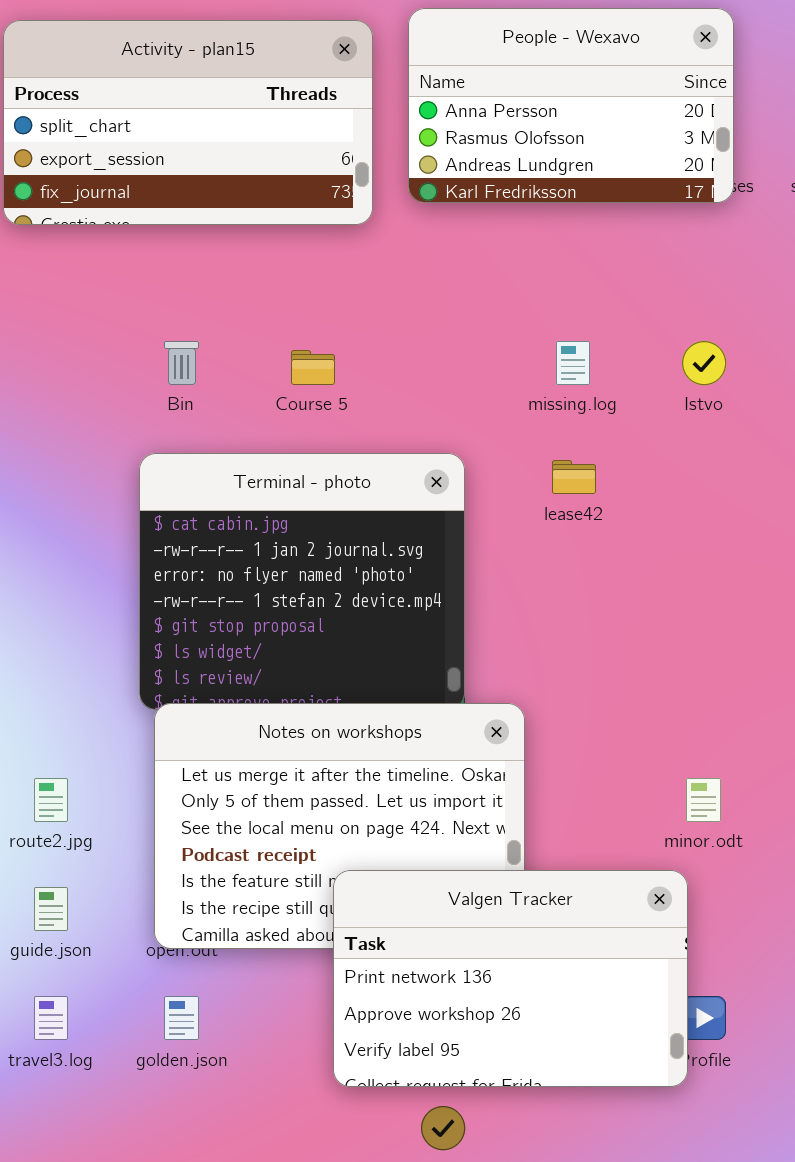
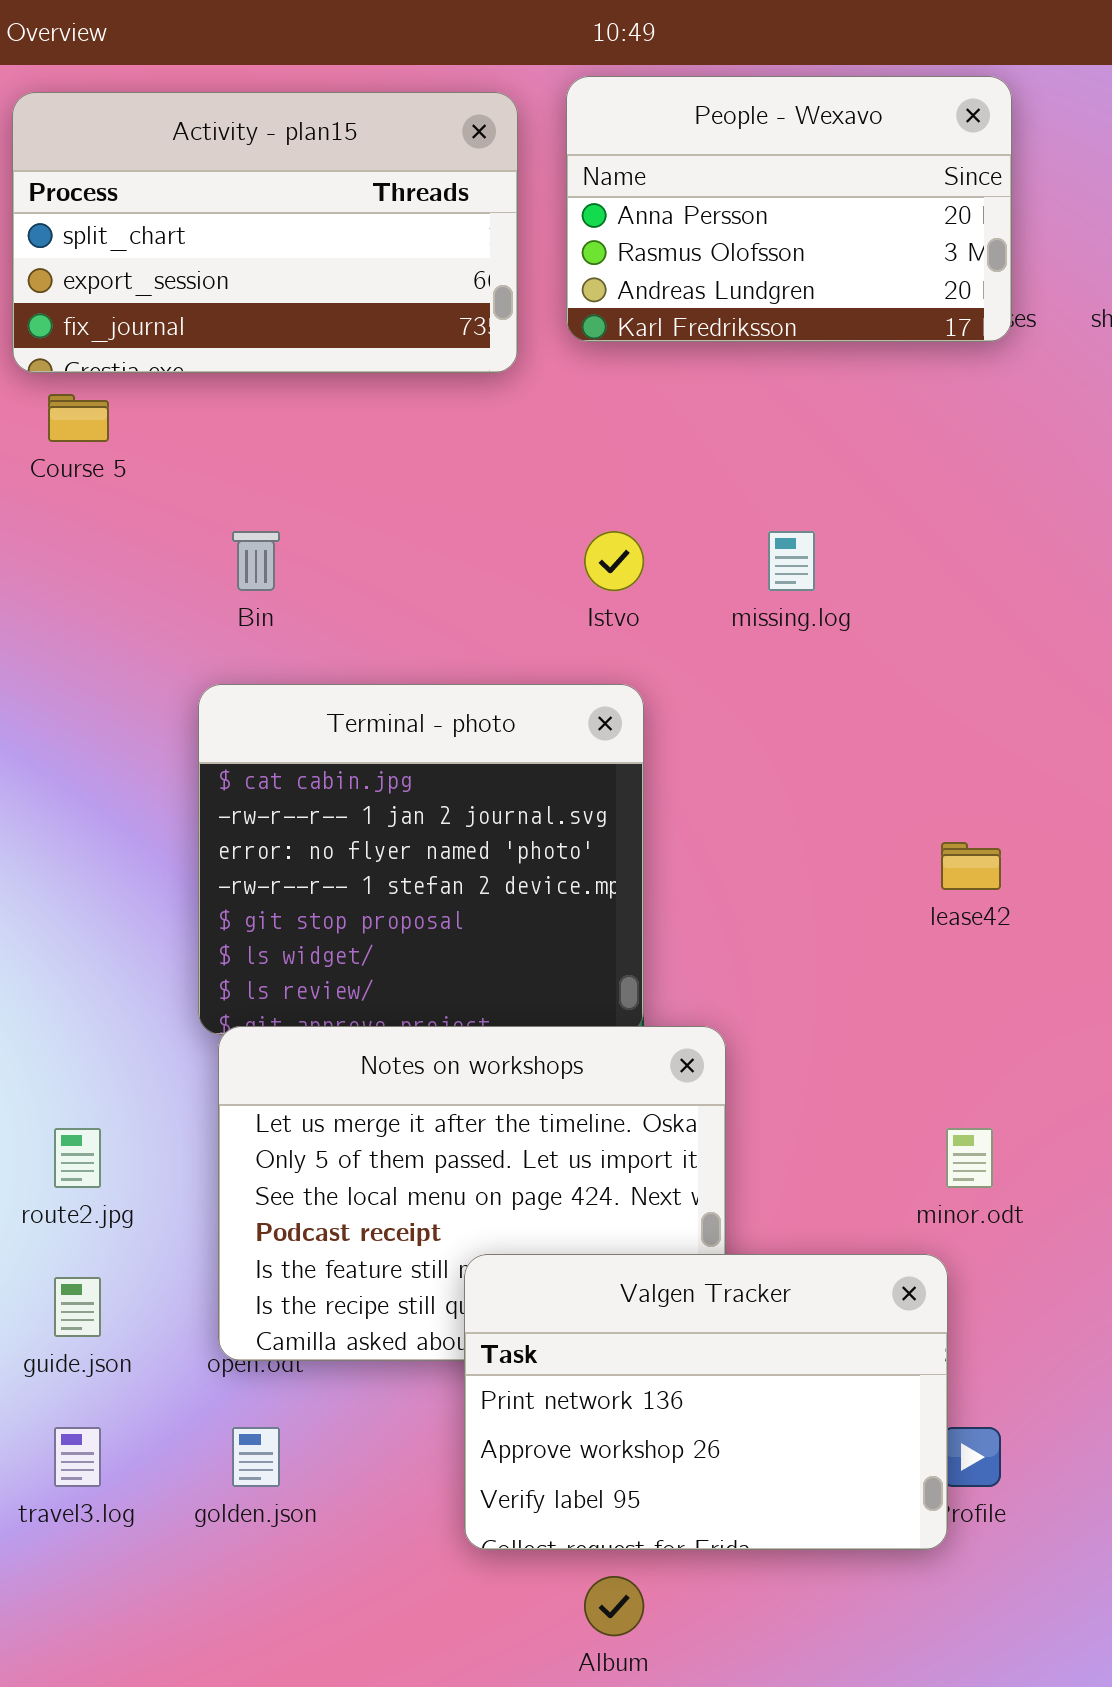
Istvo: [682,341,726,385] -> [584,531,644,591], moved
Course 5: [291,350,335,385] -> [48,394,109,442], moved
lease42: [552,460,596,494] -> [941,842,1001,890], moved

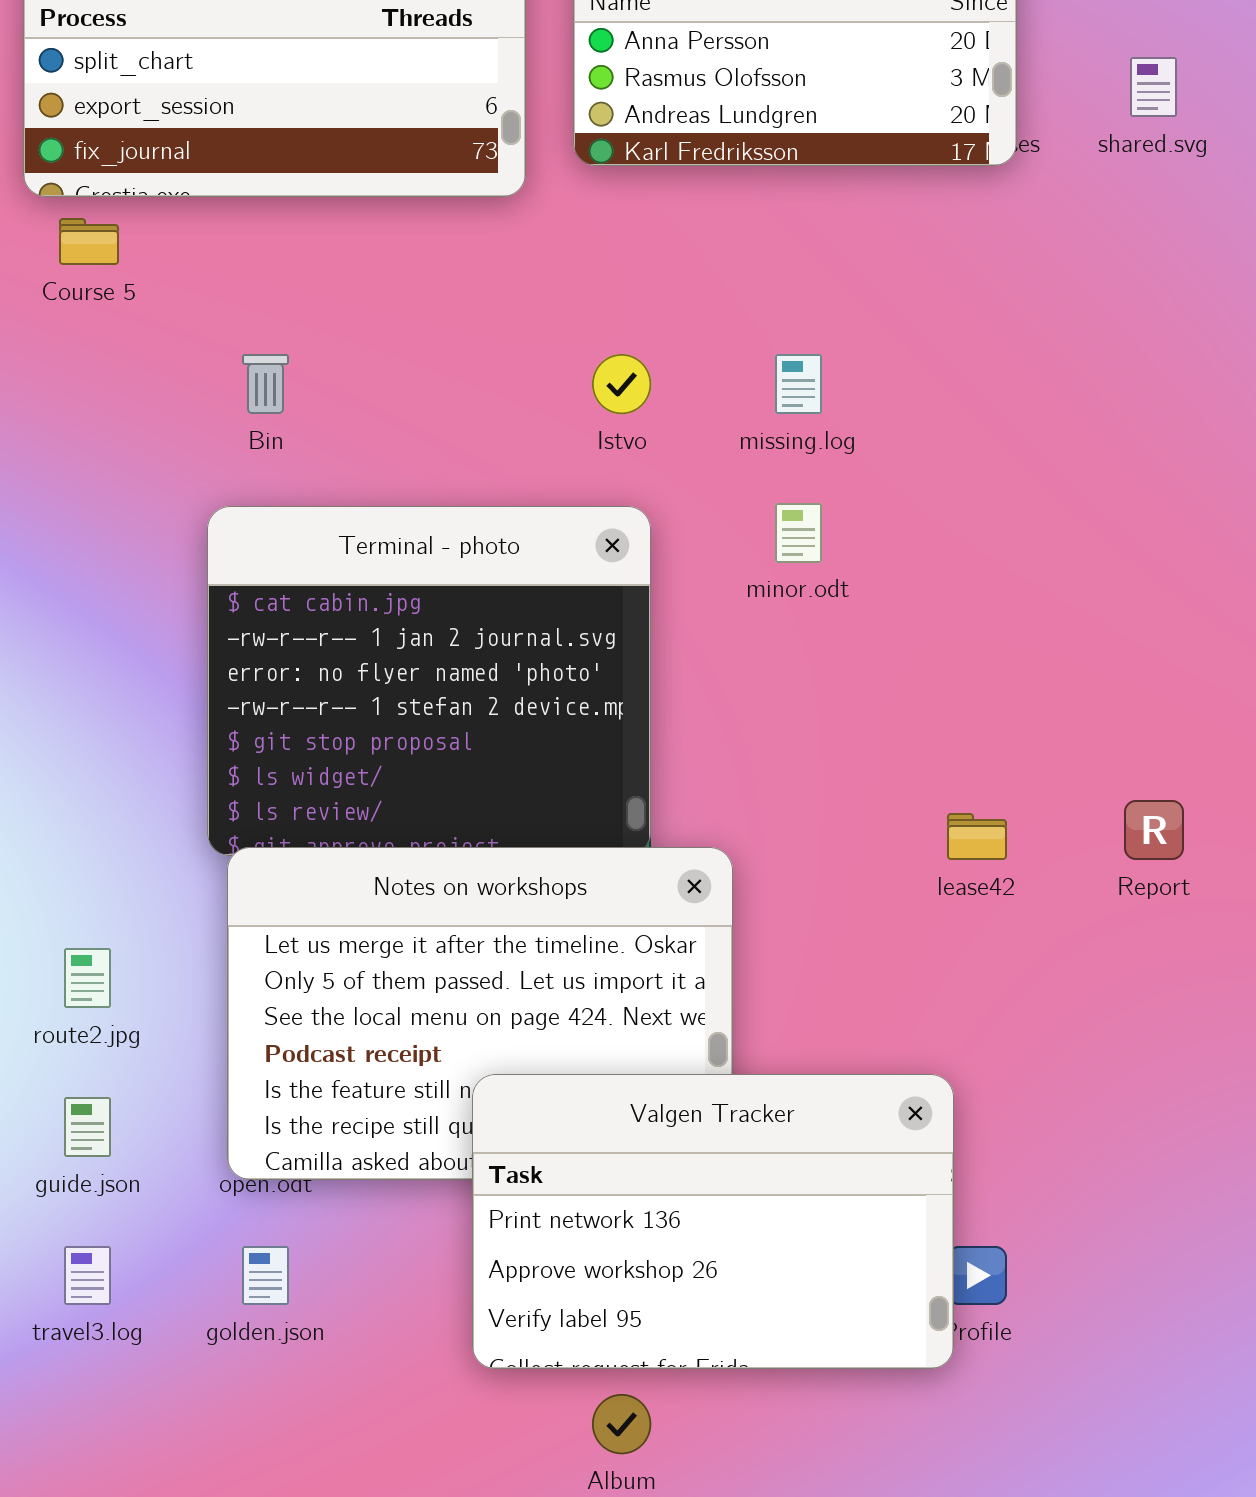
lease42: [941,842,1001,890] -> [947,813,1007,860], moved
minor.odt: [946,1128,993,1188] -> [775,503,822,563], moved

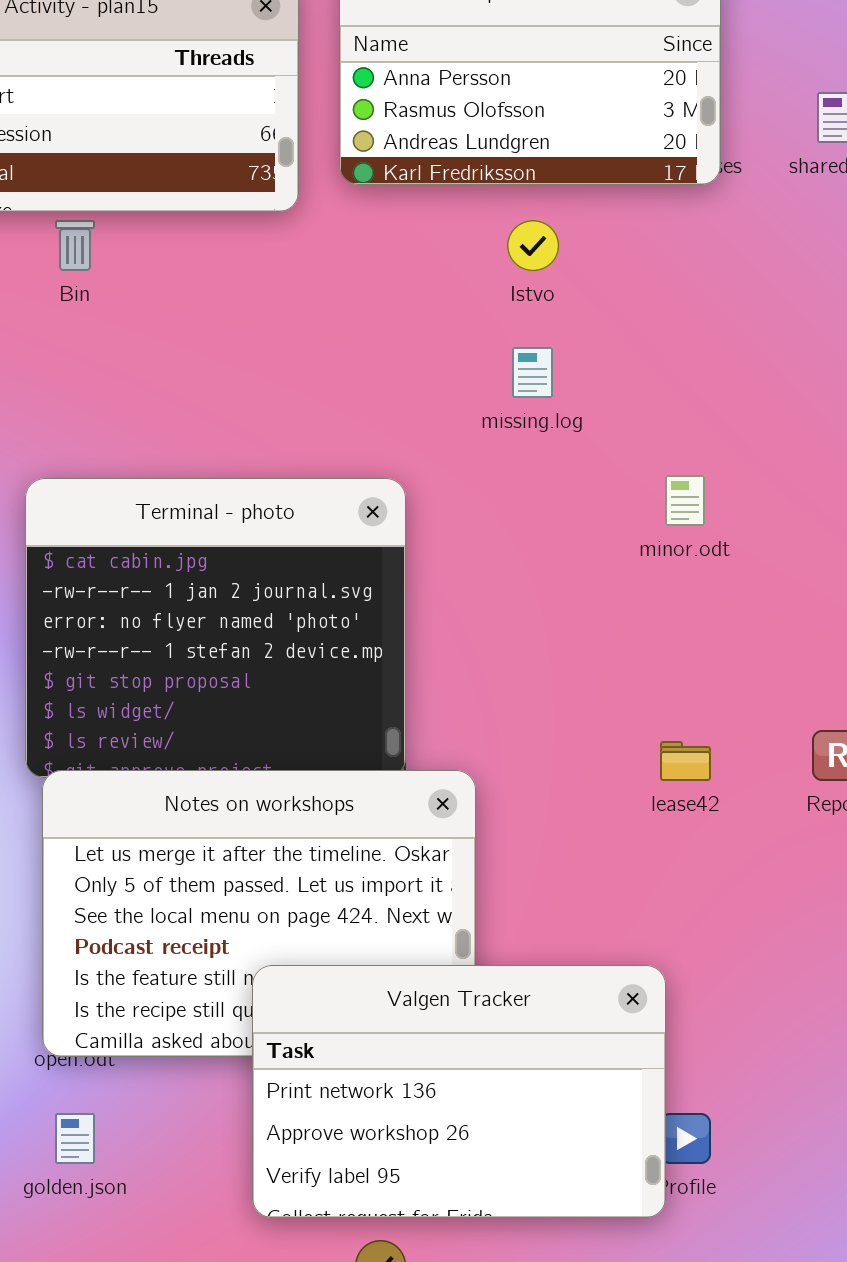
Bin: [242,354,289,414] -> [55,220,95,271], moved
Istvo: [592,354,651,414] -> [507,220,559,271], moved
minor.odt: [775,503,822,563] -> [665,475,705,526], moved

